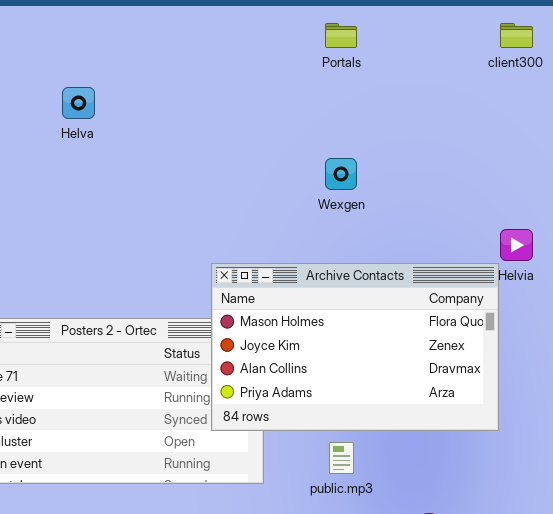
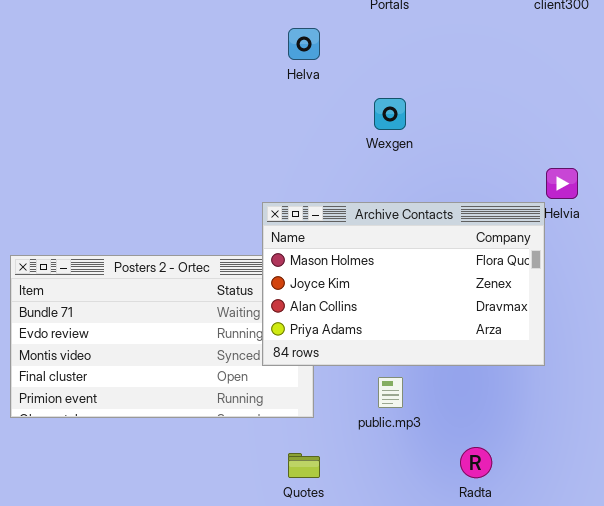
Helva: [62,87,95,119] -> [288,28,320,60], moved

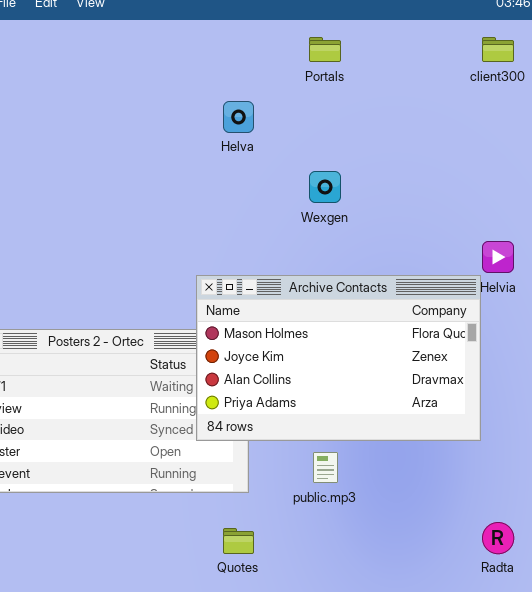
Radta: [460,447,492,478] -> [482,522,514,554], moved

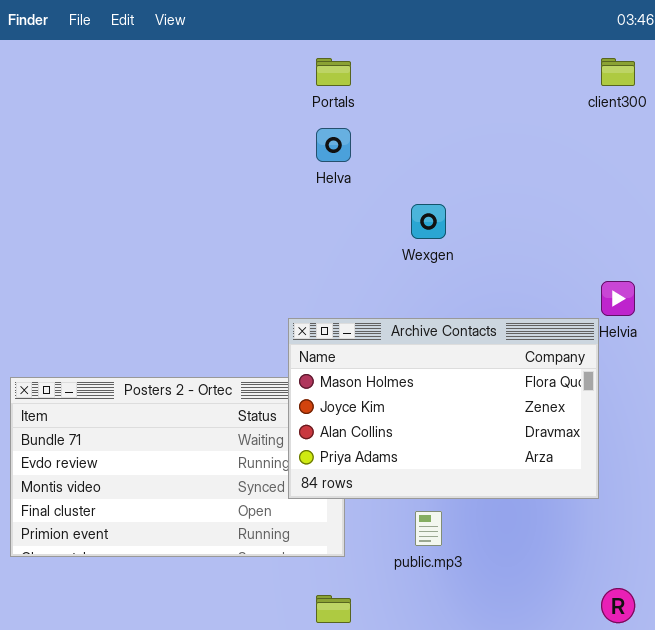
Portals: [309,37,341,62] -> [316,58,351,86], moved

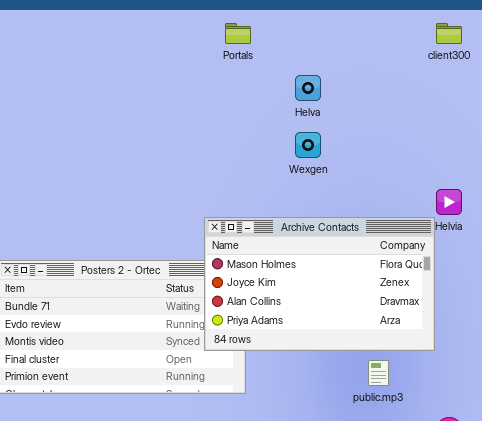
Helva: [316,128,351,162] -> [295,75,321,101], moved
public.mp3: [415,511,442,546] -> [368,360,389,386], moved

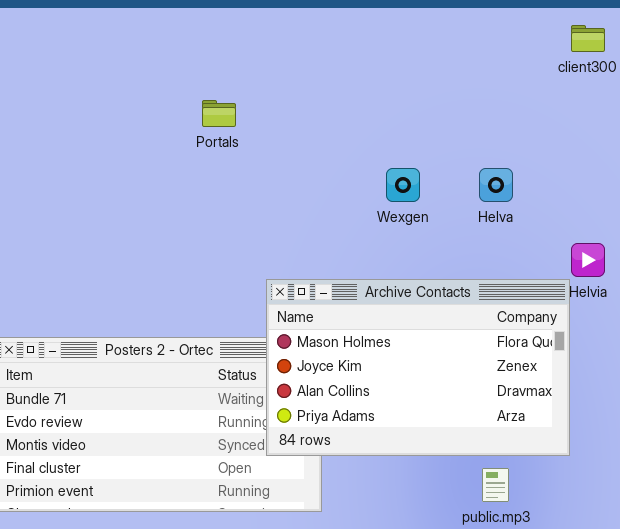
Portals: [225,23,251,44] -> [202,100,236,127], moved
Helva: [295,75,321,101] -> [479,168,513,202], moved

